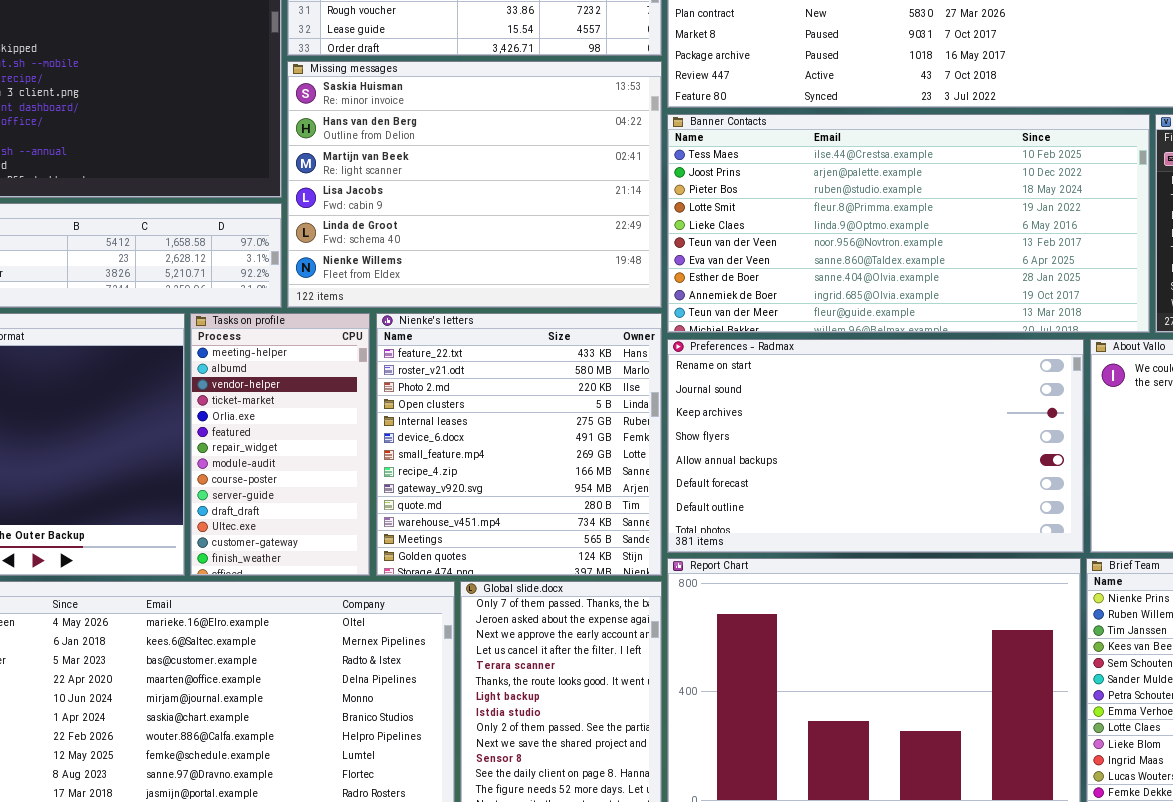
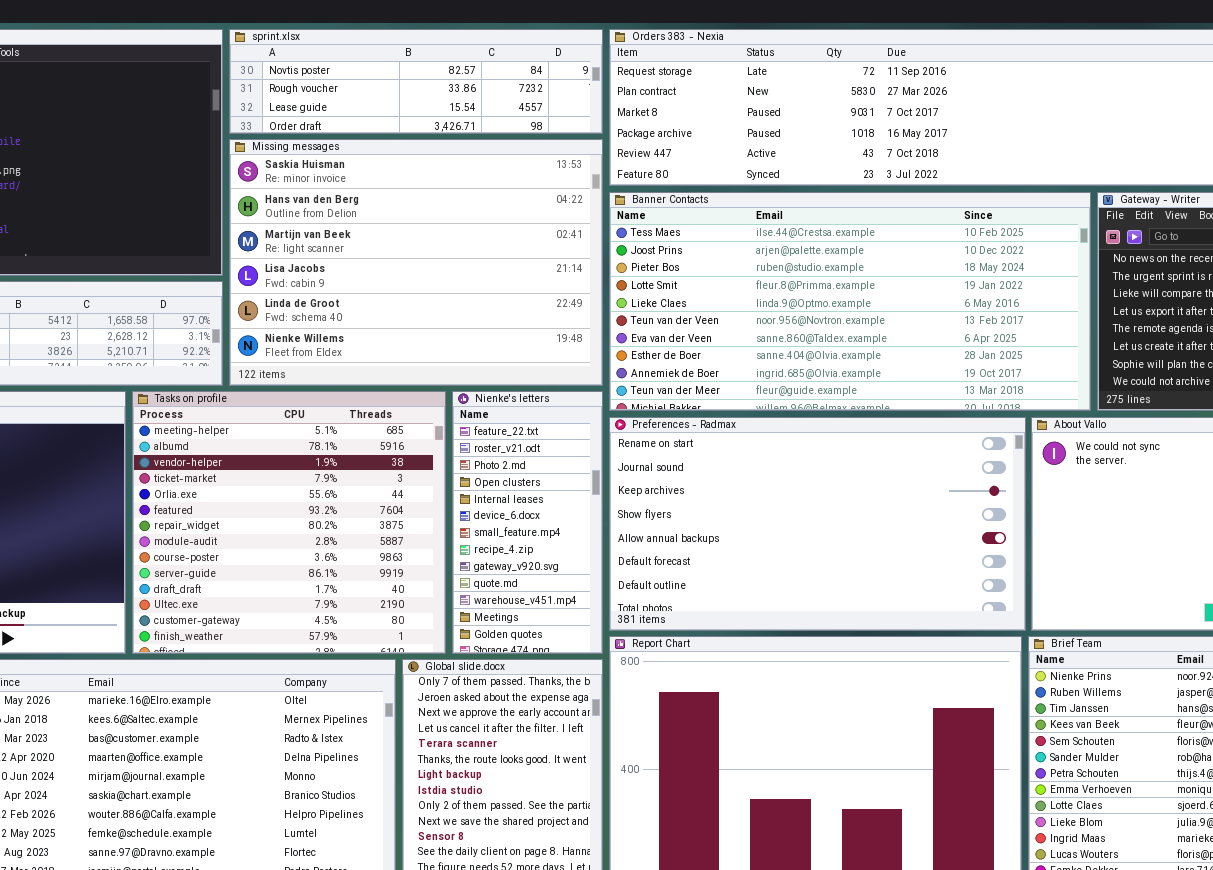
Tasks on profile: [190,313,370,576] -> [132,391,446,654], resized
Nienke's letters: [376,313,662,576] -> [452,391,603,654], resized

